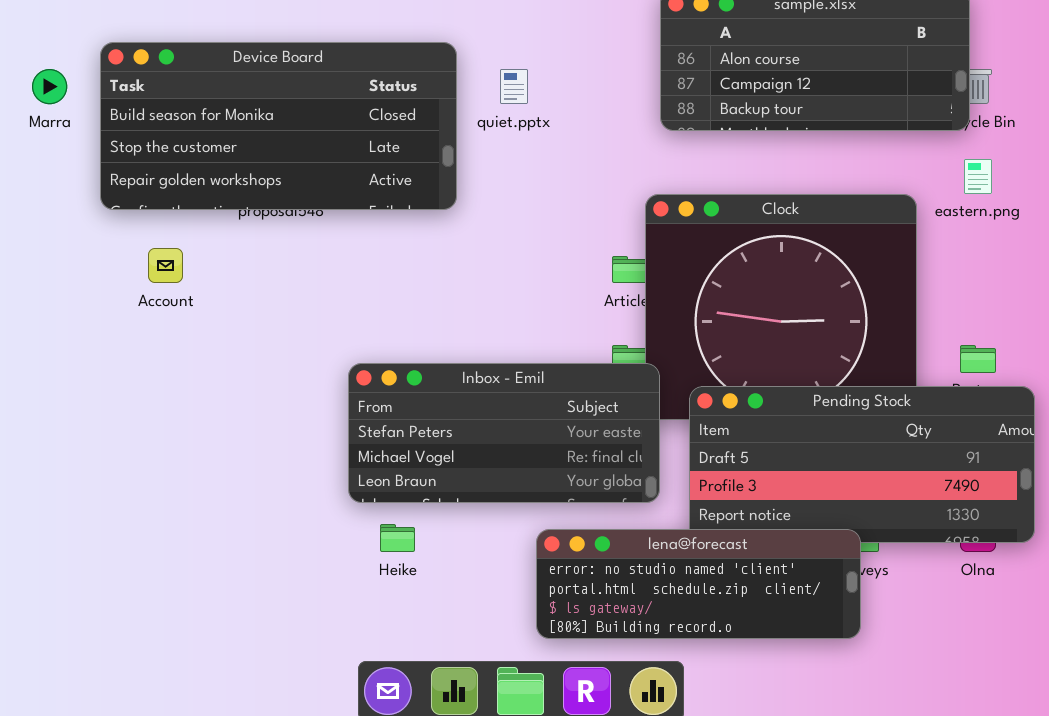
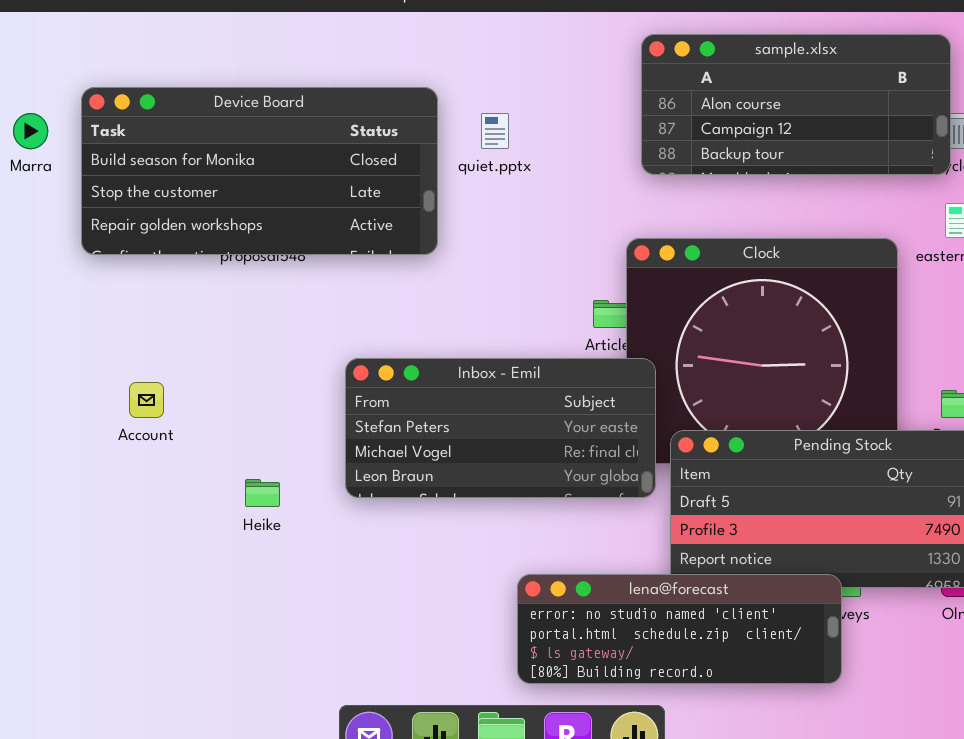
Account: [148,248,183,283] -> [129,382,164,418], moved
Inbox - Emil: [348,363,660,503] -> [345,358,656,498], moved
Heike: [380,524,415,552] -> [245,479,280,507], moved

